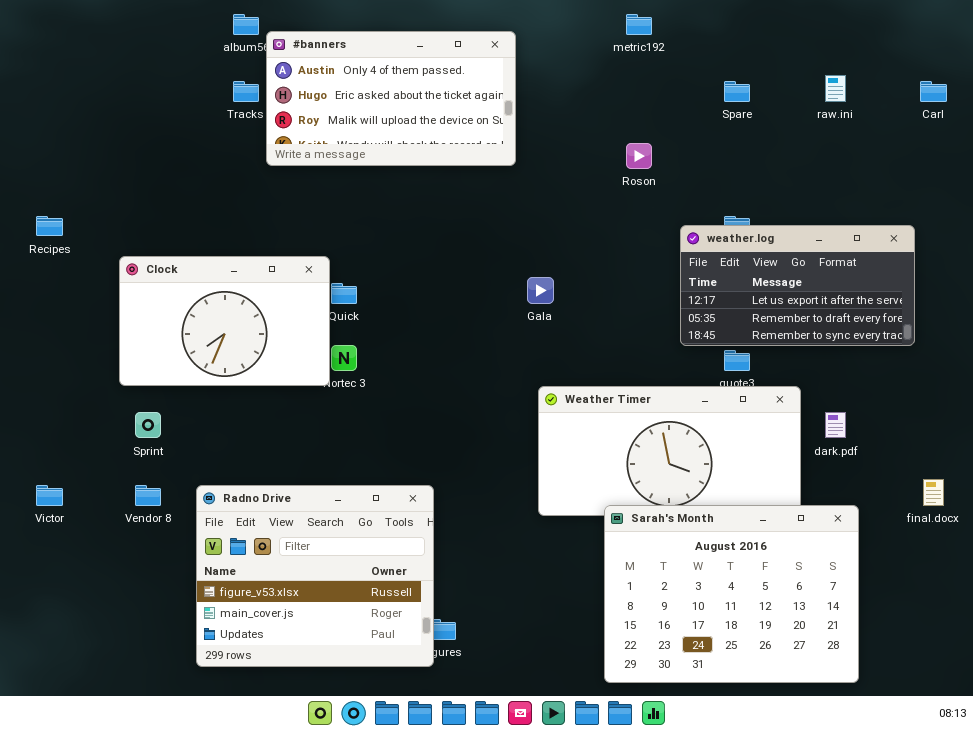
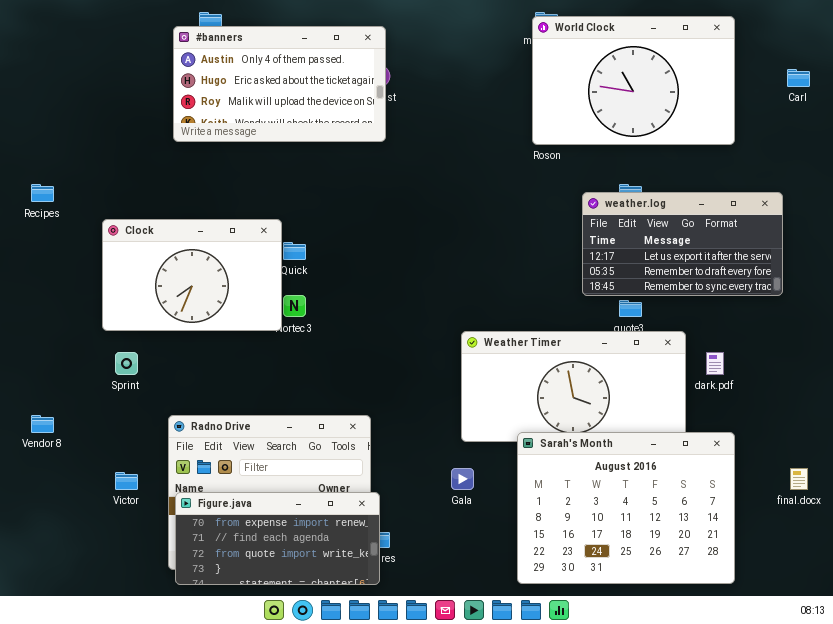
World Clock: none -> [532,16,735,145], opened
#banners: [266,31,516,166] -> [173,26,386,142], moved
Gala: [527,277,554,304] -> [451,468,474,490], moved
final.docx: [923,479,944,506] -> [790,468,808,490], moved
Victor: [36,485,63,506] -> [115,472,138,490], moved
Vendor 8: [135,485,161,506] -> [31,415,54,433], moved
Figure.java: none -> [175,492,380,585], opened

